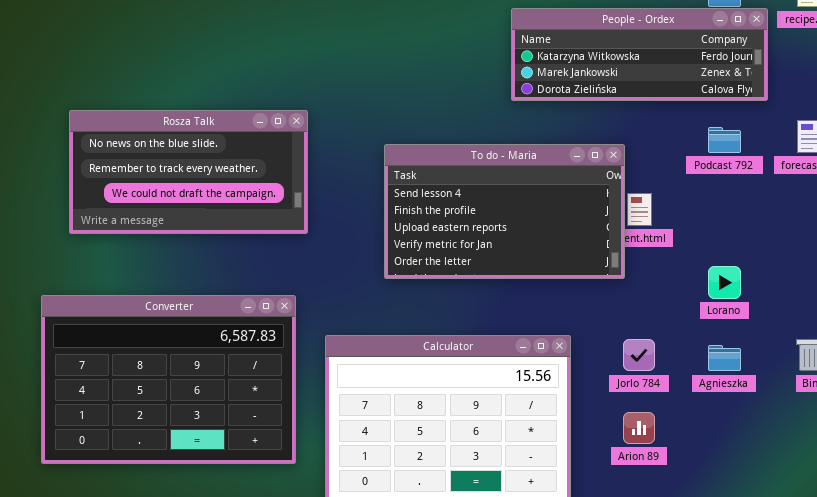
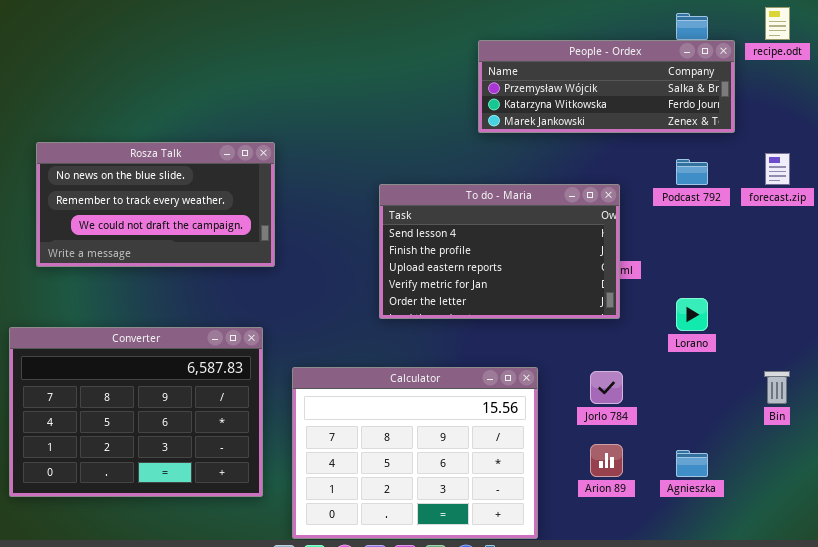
People - Ordex: [511,8,768,101] -> [478,40,735,133], scrolled up 1 row
To do - Maria: [384,144,625,279] -> [379,184,620,319], moved
Agnieszka: [708,345,741,371] -> [676,450,708,477], moved

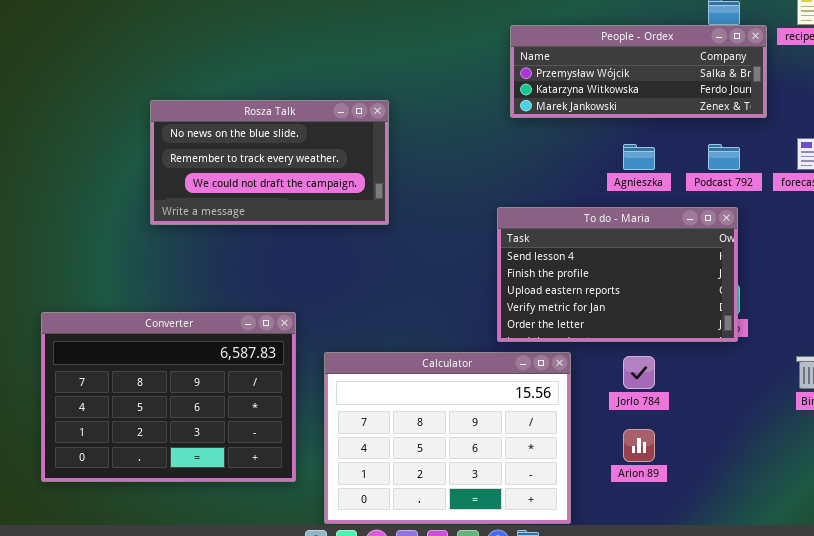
Rosza Talk: [36,142,275,267] -> [150,100,389,225], moved
To do - Maria: [379,184,620,319] -> [497,207,738,342], moved
Agnieszka: [676,450,708,477] -> [623,144,655,170], moved

